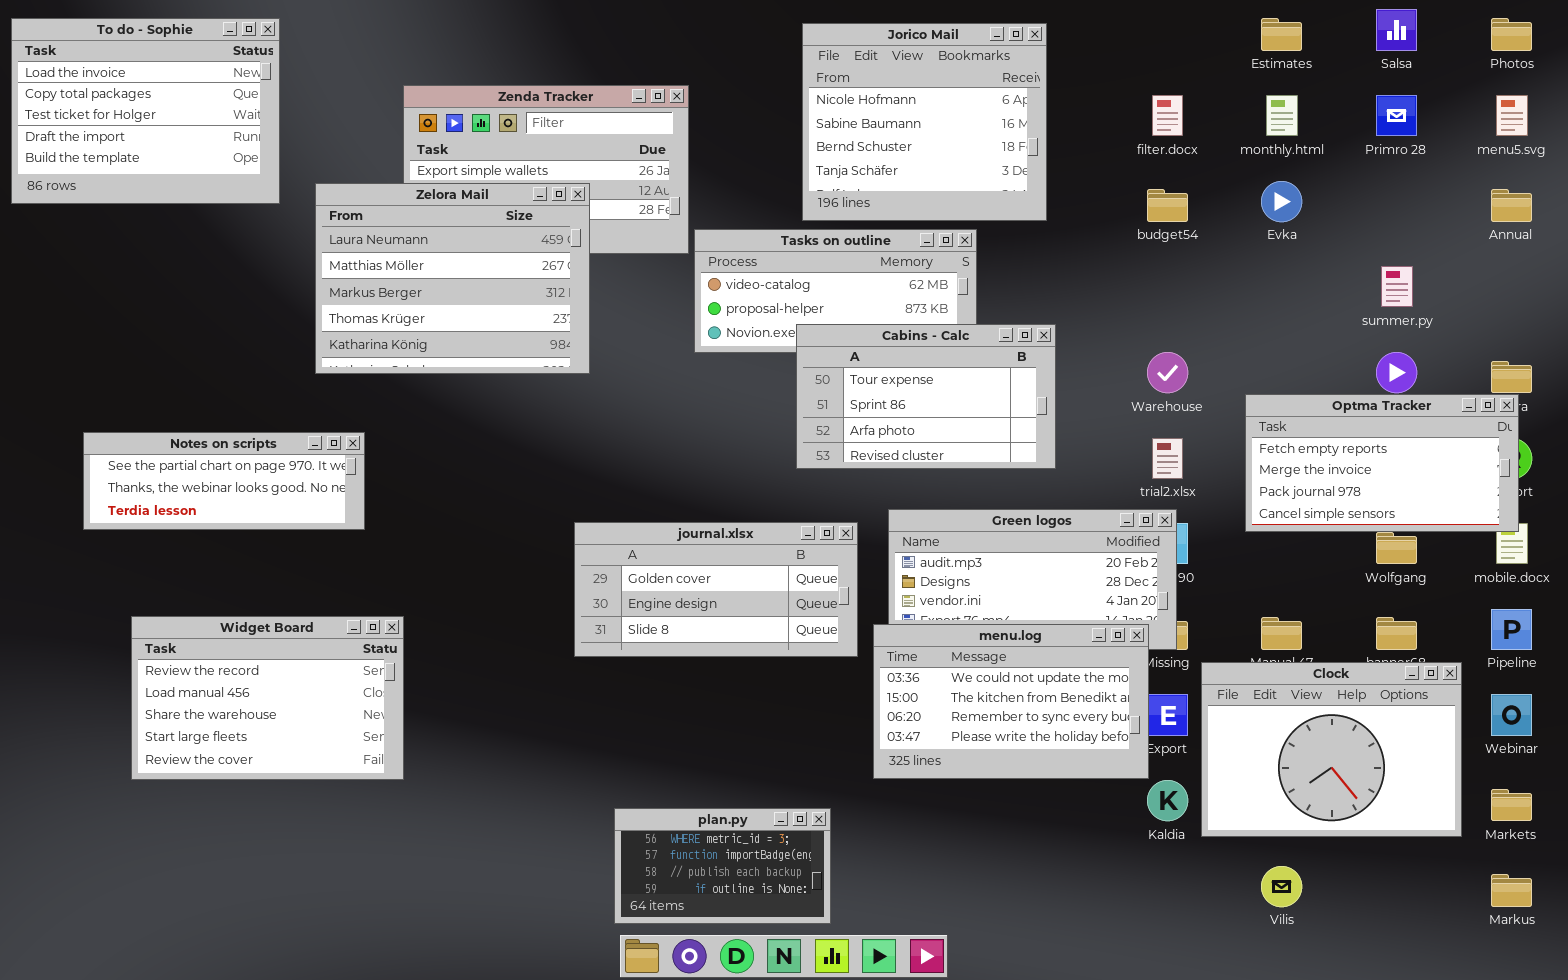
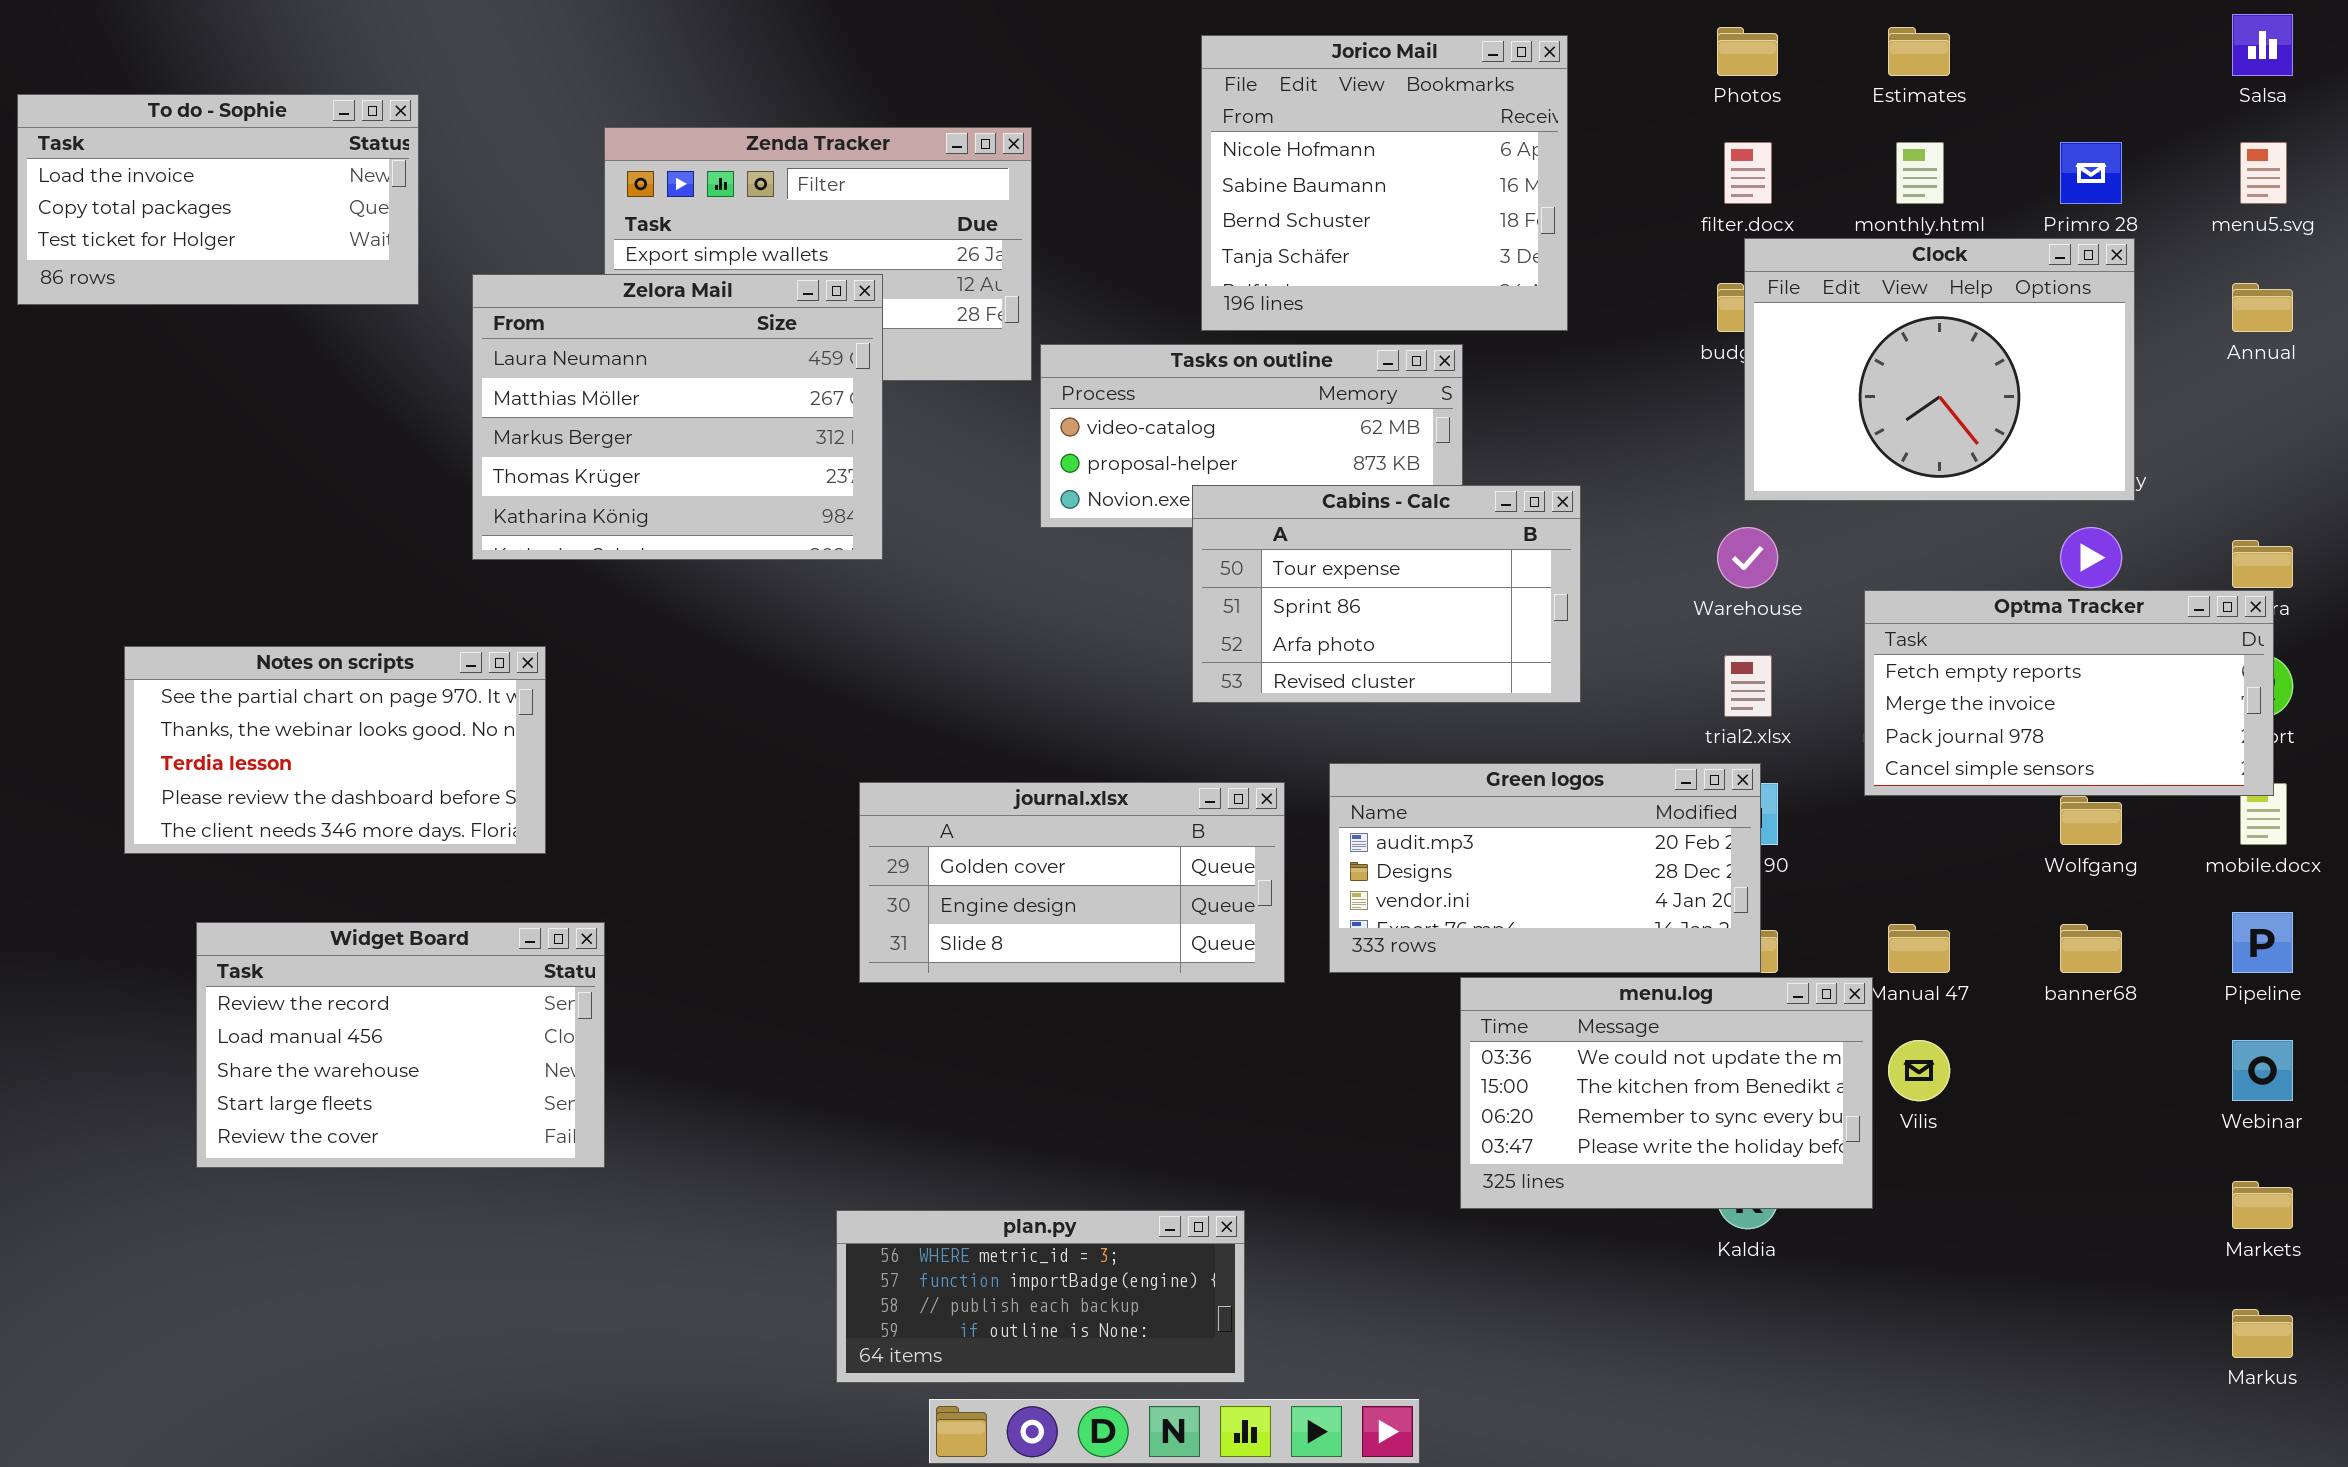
Salsa: [1376,9,1417,51] -> [2232,14,2293,76], moved
To do - Sophie: [11,18,280,204] -> [17,94,419,305], resized
Photos: [1491,18,1532,51] -> [1717,27,1778,76], moved
Notes on scripts: [83,432,365,530] -> [124,646,546,854], resized
menu.log: [873,624,1149,779] -> [1460,977,1873,1209], moved
Clock: [1201,662,1462,837] -> [1744,238,2135,501], moved
plan.py: [614,808,831,924] -> [836,1210,1245,1383], resized
Vilis: [1261,866,1302,907] -> [1888,1040,1950,1101], moved

